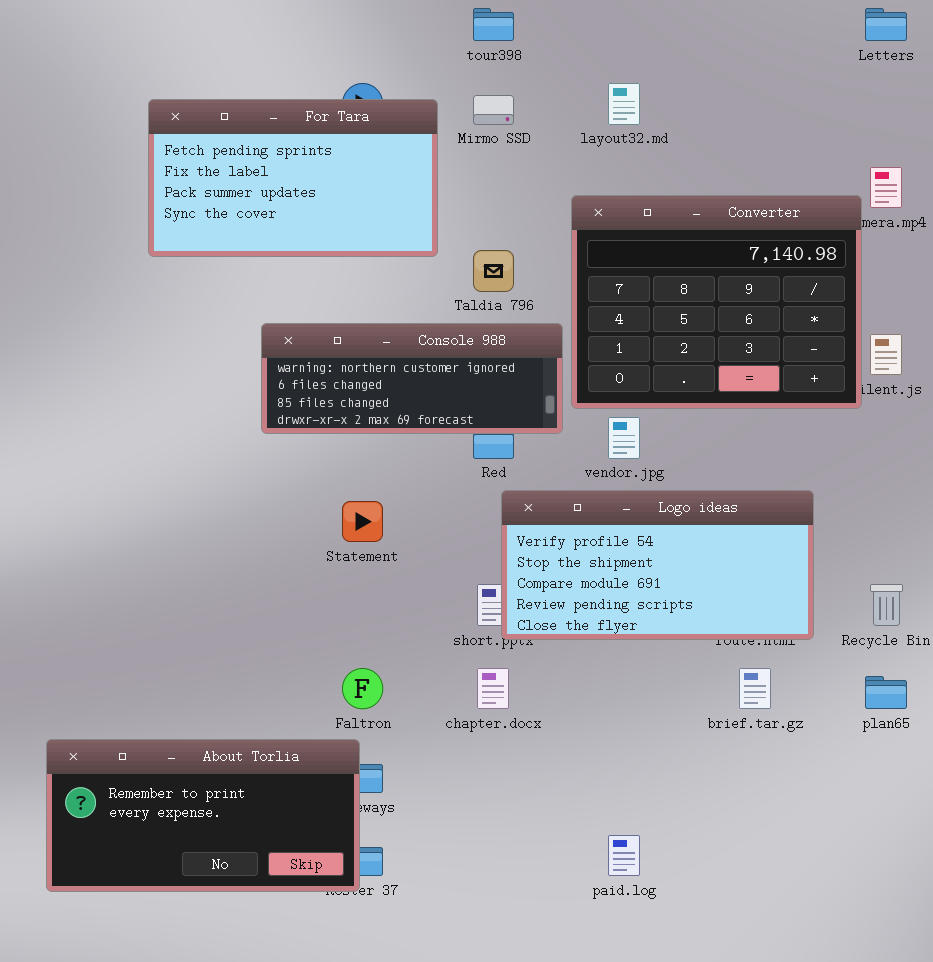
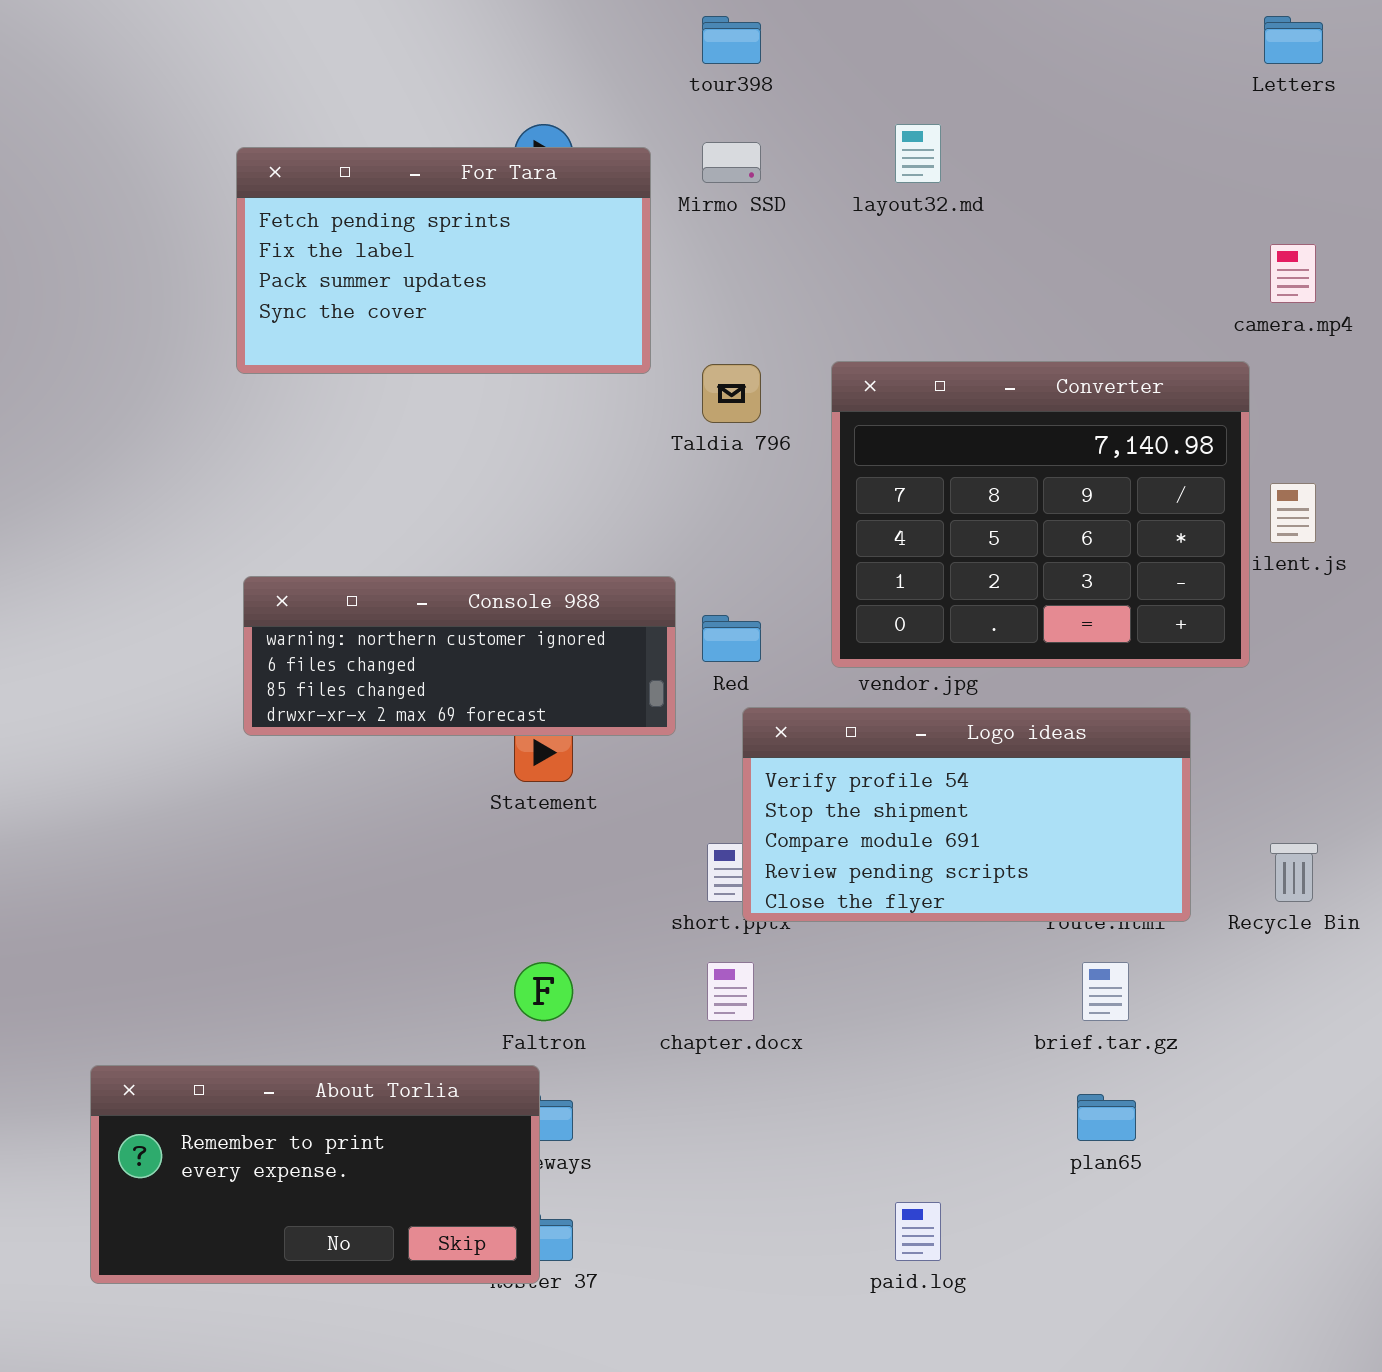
Converter: [571,195,862,409] -> [831,361,1250,668], moved
Console 988: [261,323,563,434] -> [243,576,676,736], moved
plan65: [865,676,907,709] -> [1077,1094,1136,1141], moved

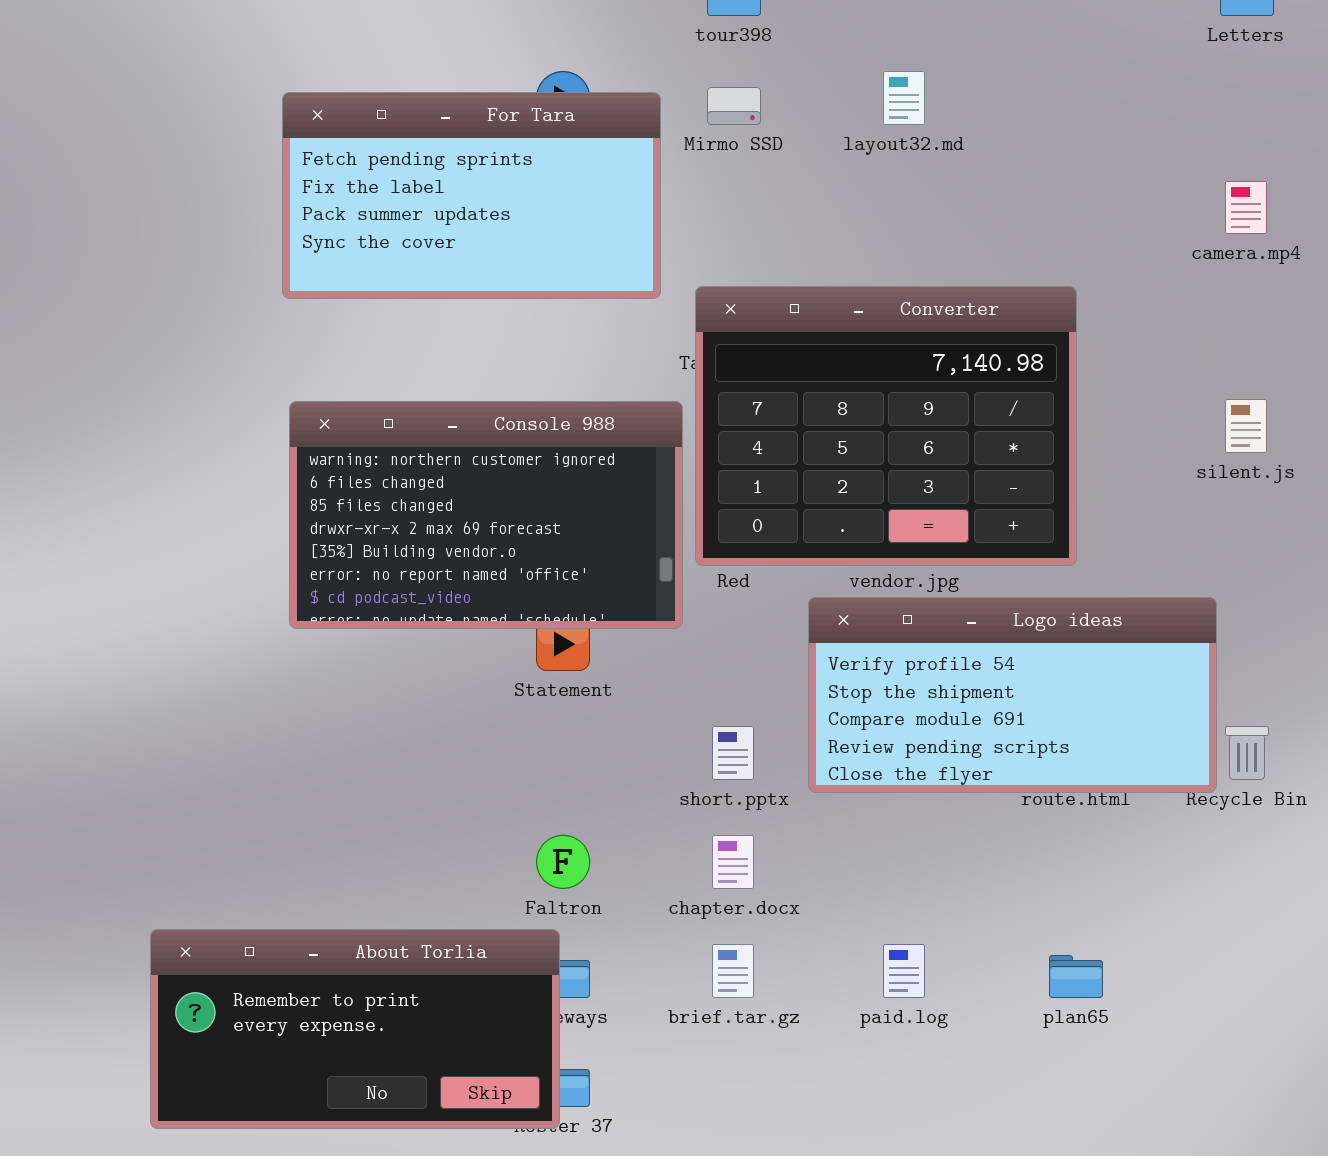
Converter: [831,361,1250,668] -> [695,286,1077,566], moved
Console 988: [243,576,676,736] -> [289,401,683,629], resized
Logo ideas: [742,707,1191,922] -> [808,597,1217,793], moved
brief.tar.gz: [1082,962,1129,1021] -> [712,944,754,998], moved
paid.log: [895,1202,941,1261] -> [883,944,925,998], moved

